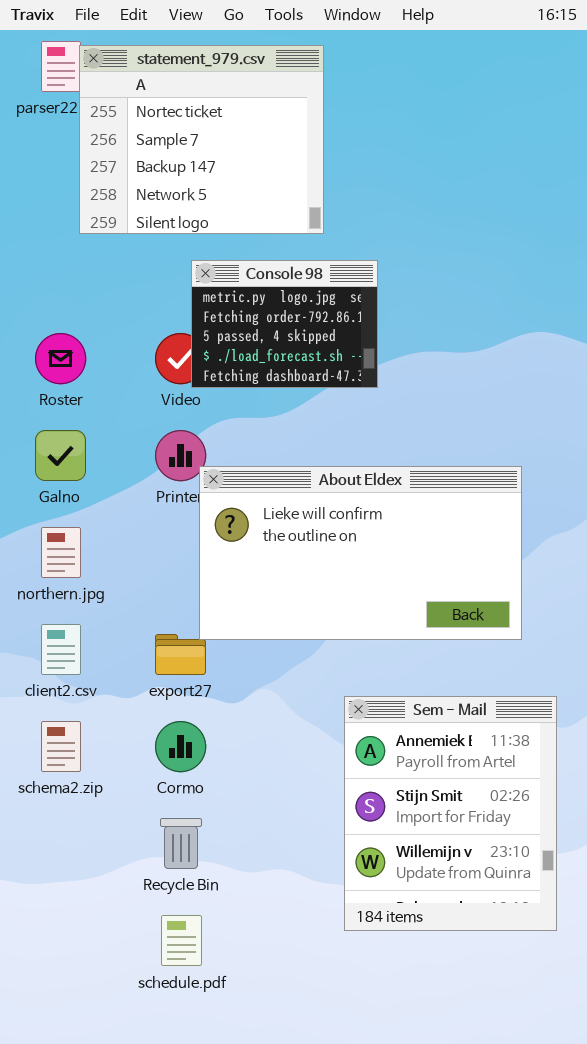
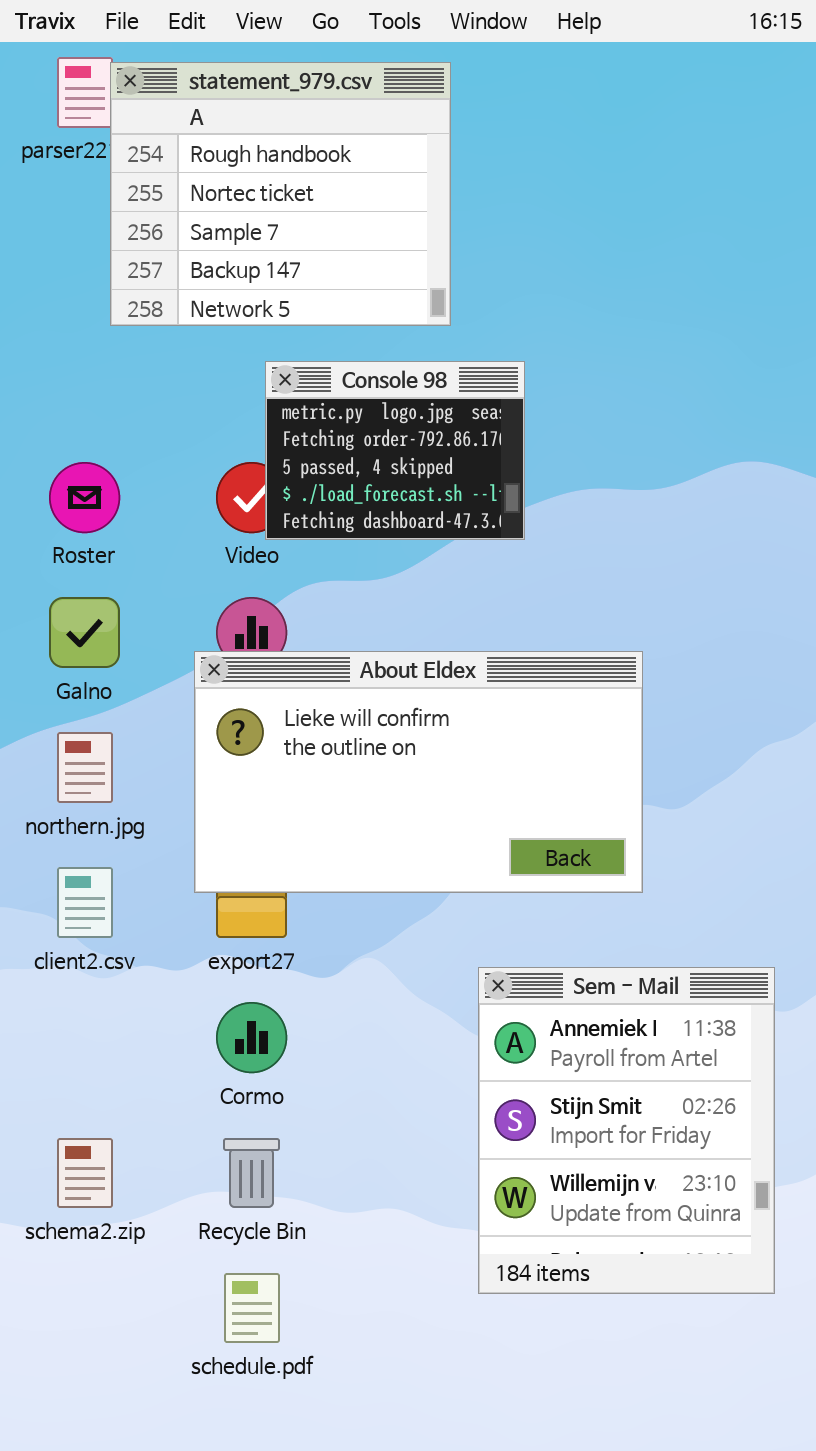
statement_979.csv: [79,45,324,234] -> [110,62,451,326], scrolled up 1 row
About Eldex: [199,466,522,640] -> [194,651,643,893], moved
schema2.zip: [41,721,81,772] -> [57,1138,113,1208], moved

